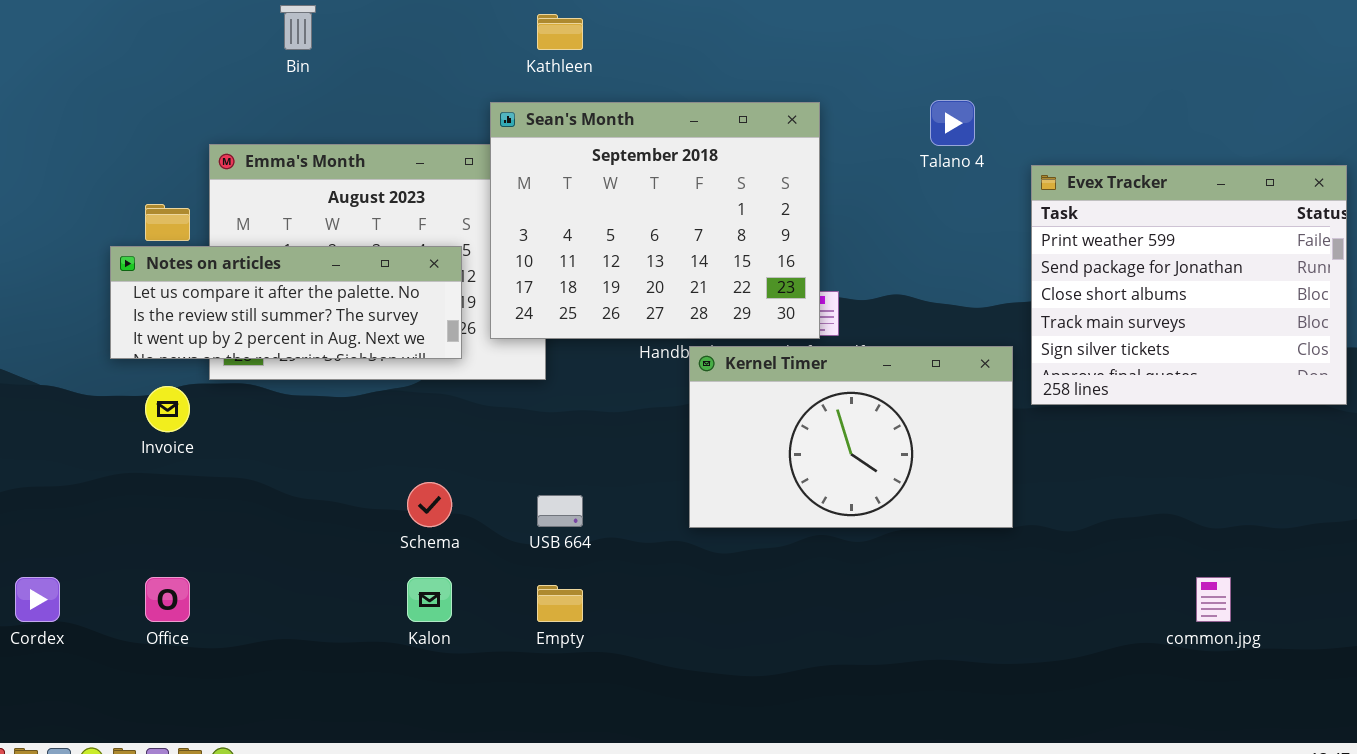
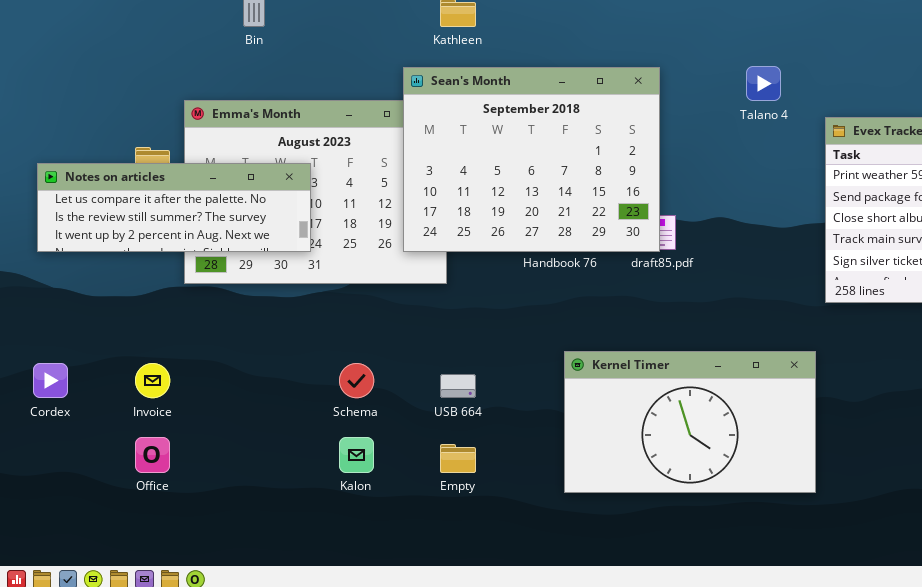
Notes on articles: [110,246,462,359] -> [37,163,311,252], moved
Kernel Timer: [689,346,1013,528] -> [564,351,816,493], moved
Invoice: [145,386,190,432] -> [135,363,170,398], moved
Cordex: [15,577,60,622] -> [33,363,68,398], moved

